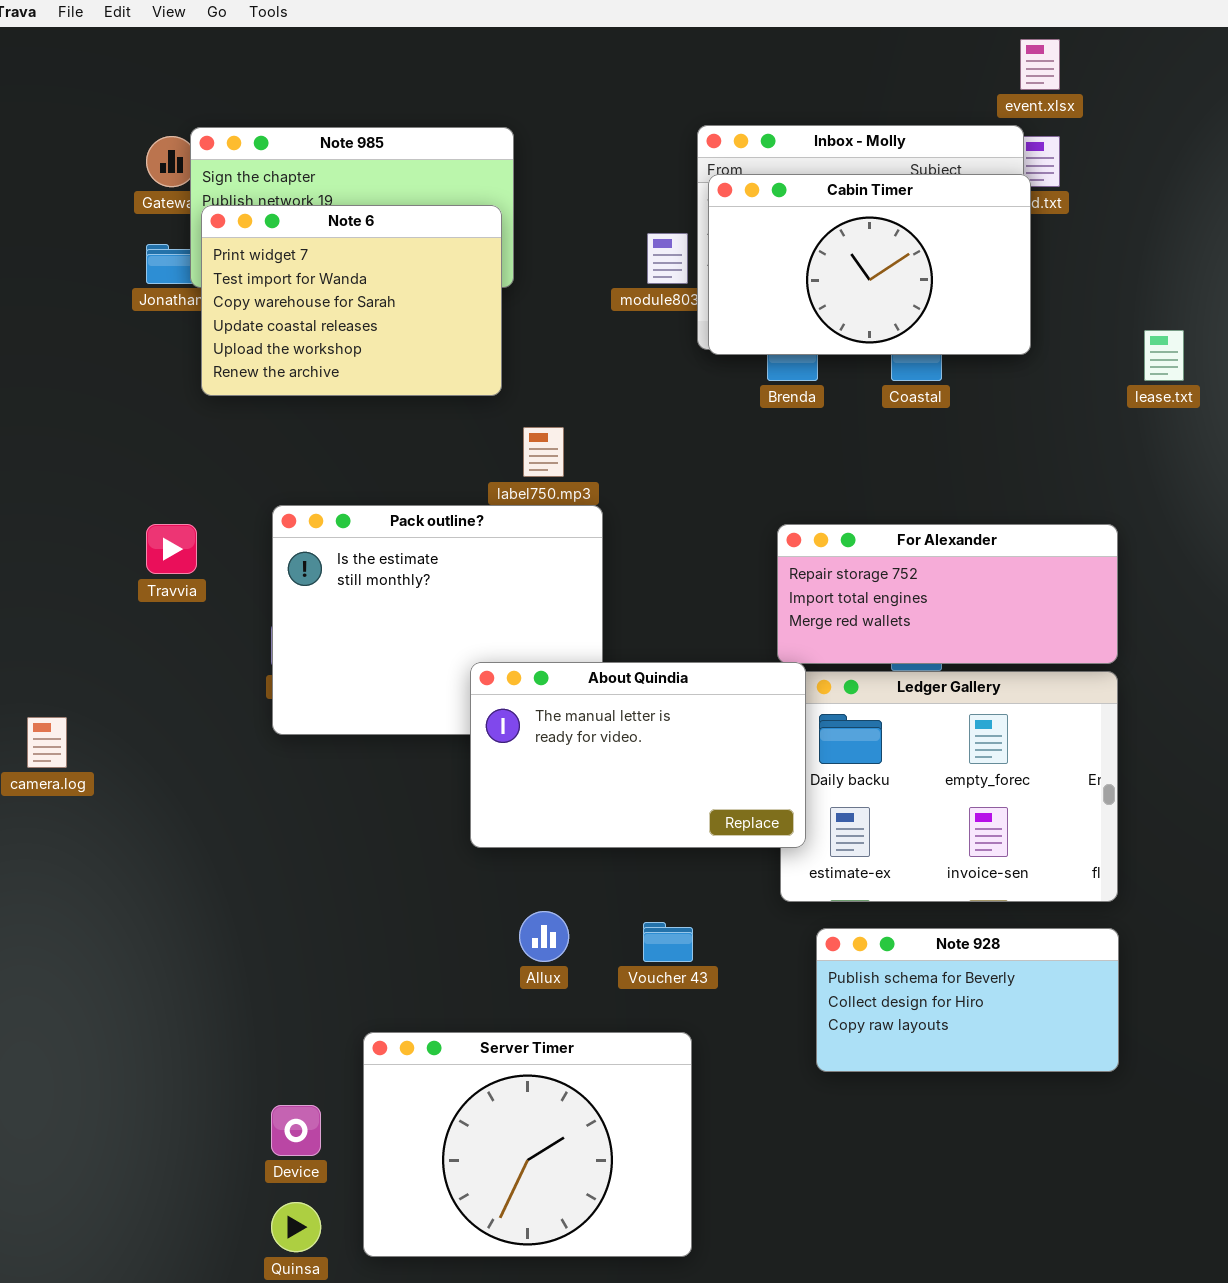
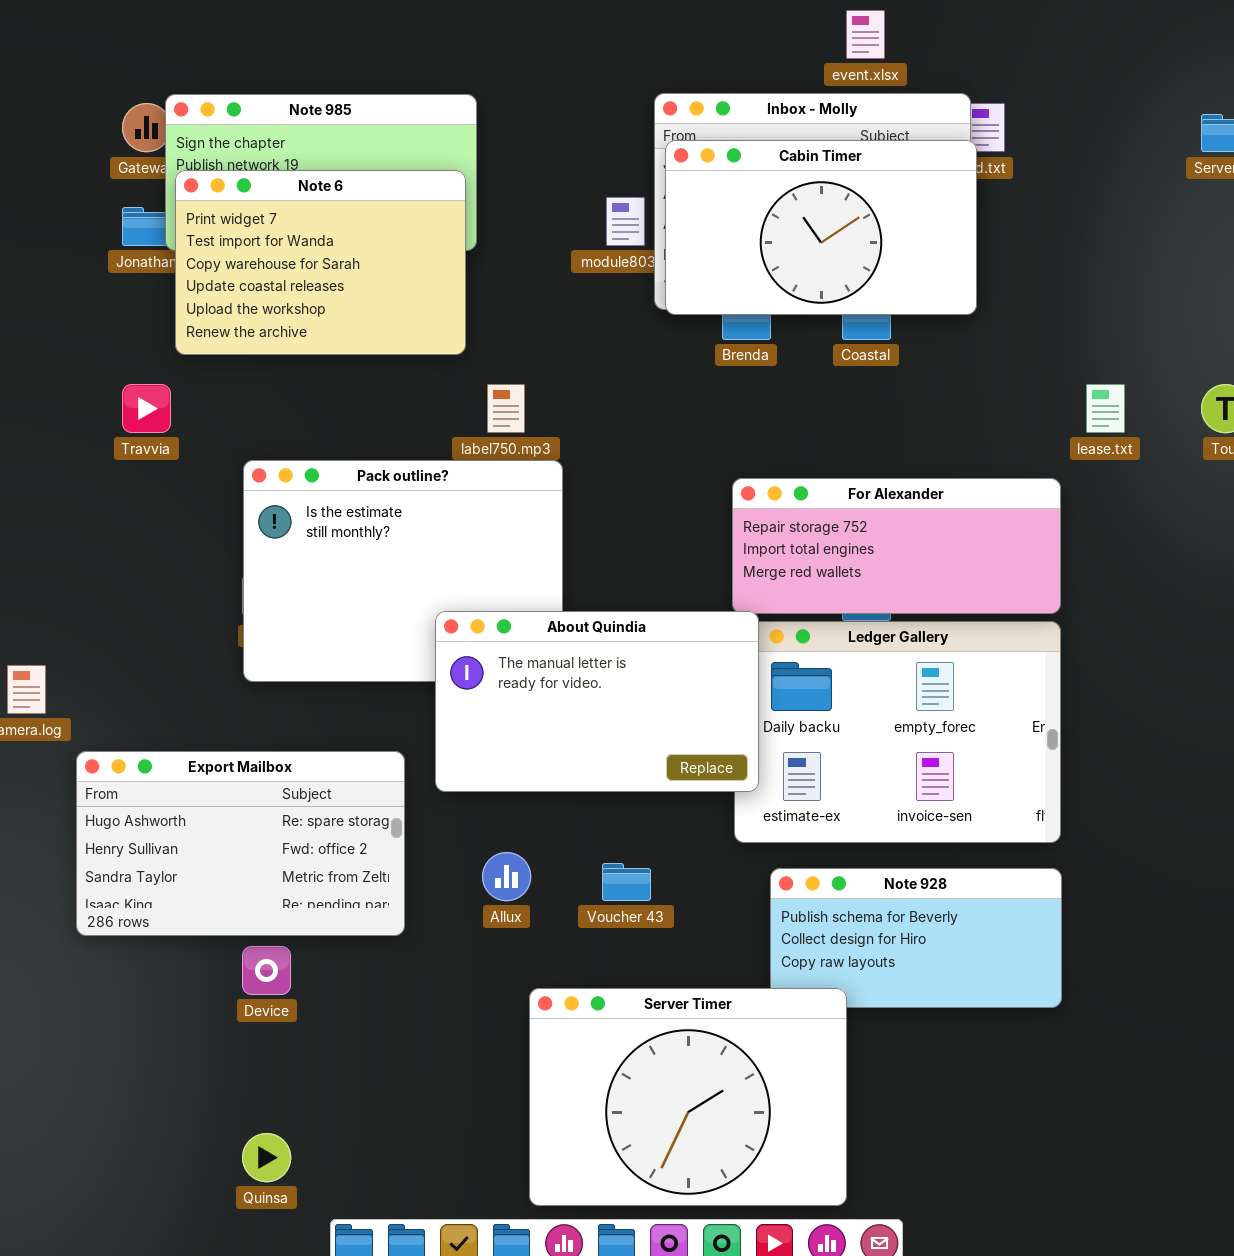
event.xlsx: [1020,39,1060,90] -> [846,10,885,59], moved
lease.txt: [1144,330,1184,381] -> [1086,384,1125,433], moved
Travvia: [146,524,197,574] -> [122,384,171,433], moved
Export Mailbox: none -> [76,751,405,936], opened
Server Timer: [363,1032,692,1257] -> [529,988,847,1206], moved
Device: [271,1105,321,1156] -> [242,946,291,995], moved

